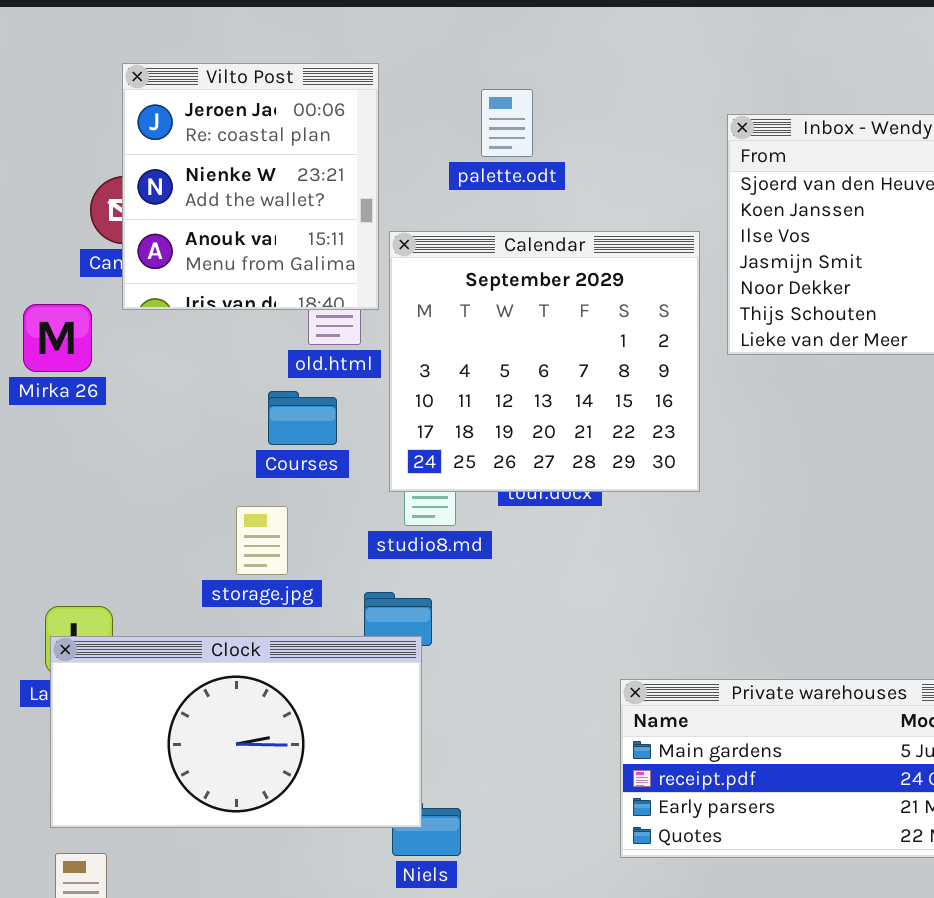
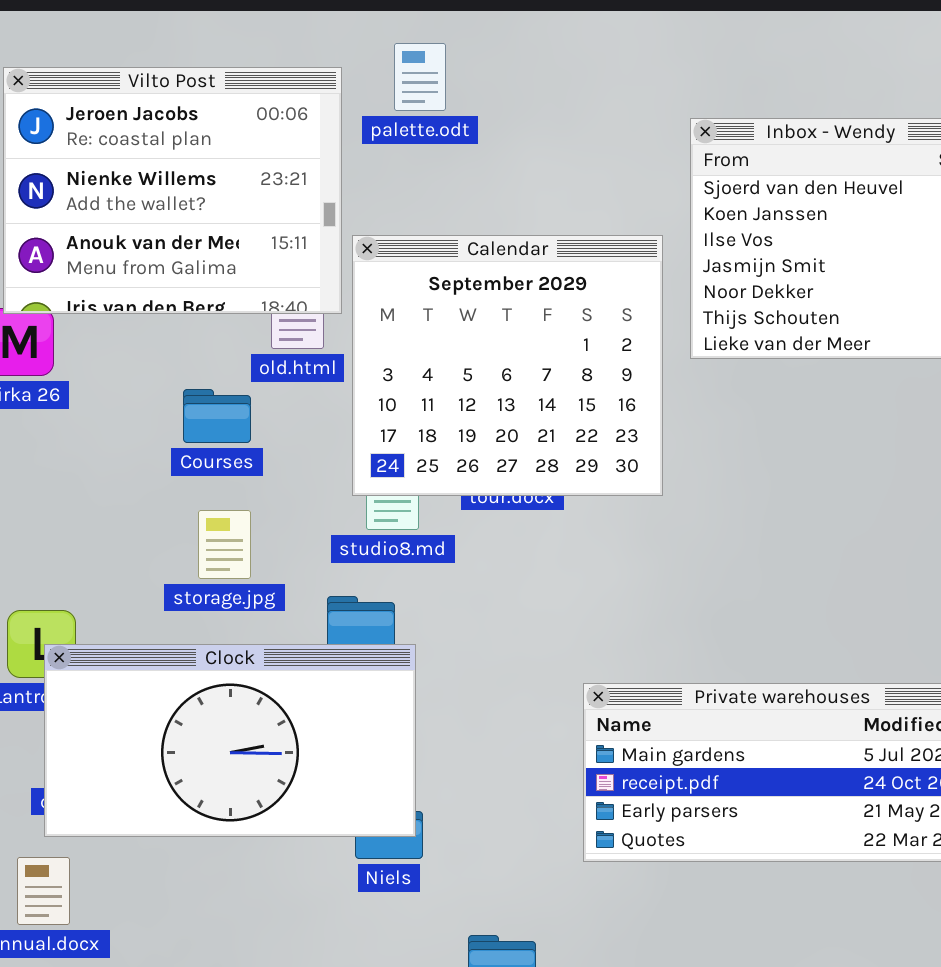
Vilto Post: [122,63,379,310] -> [3,67,342,314], resized
palette.odt: [481,89,533,157] -> [394,43,446,111], moved
Courses: [268,391,337,445] -> [183,389,251,443], moved
Clock: [50,636,422,828] -> [44,644,416,837], moved

